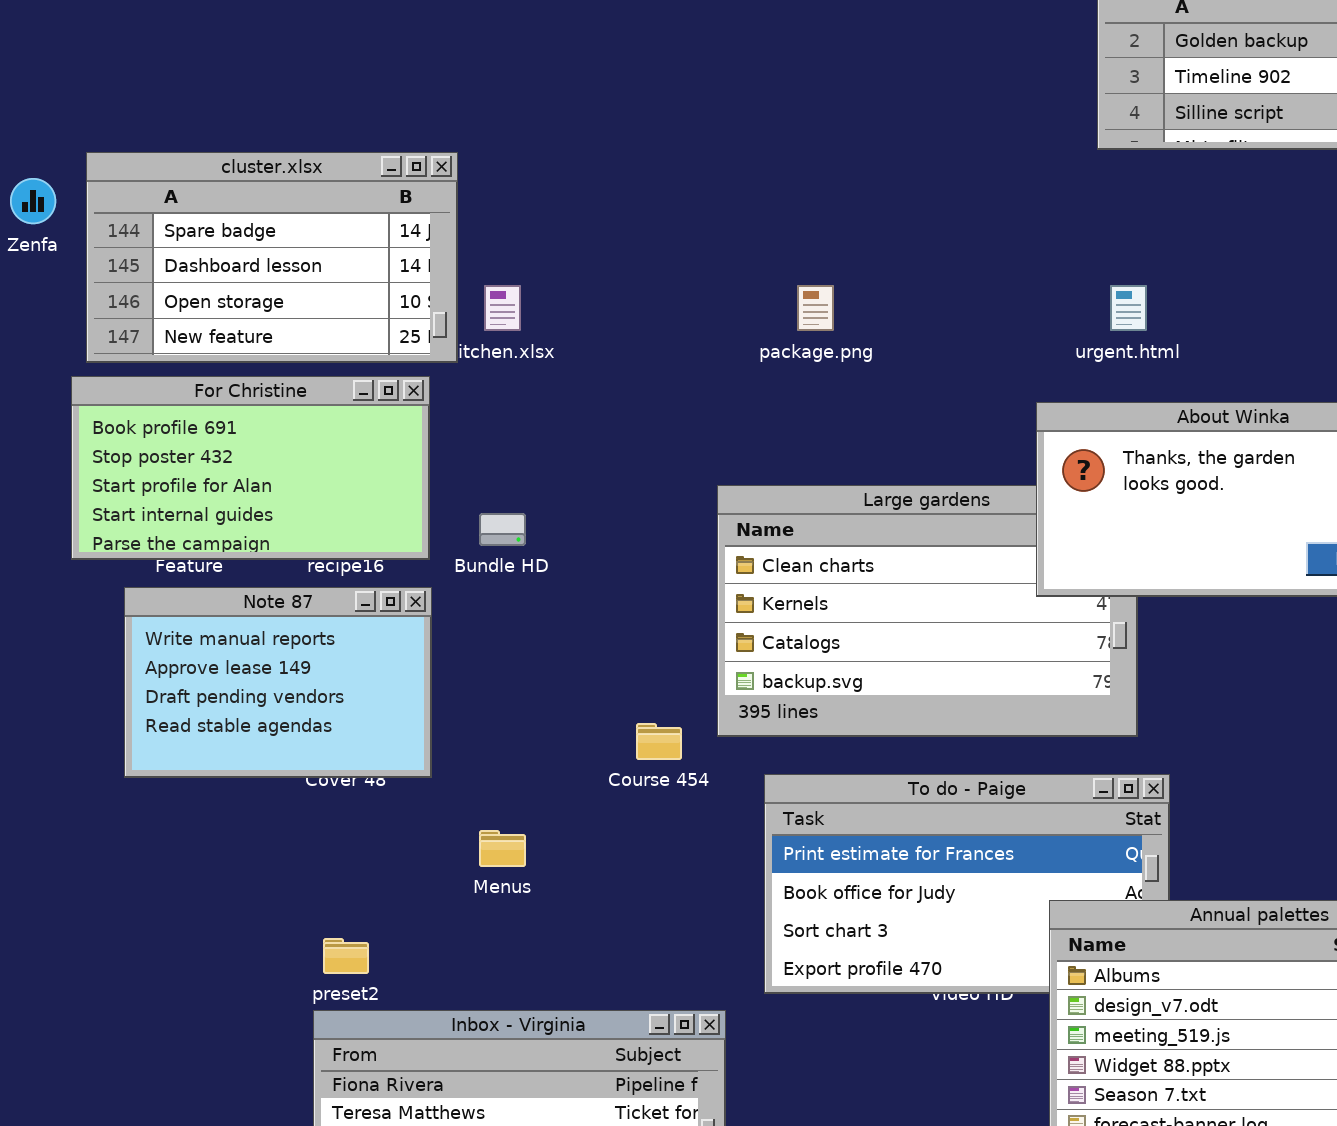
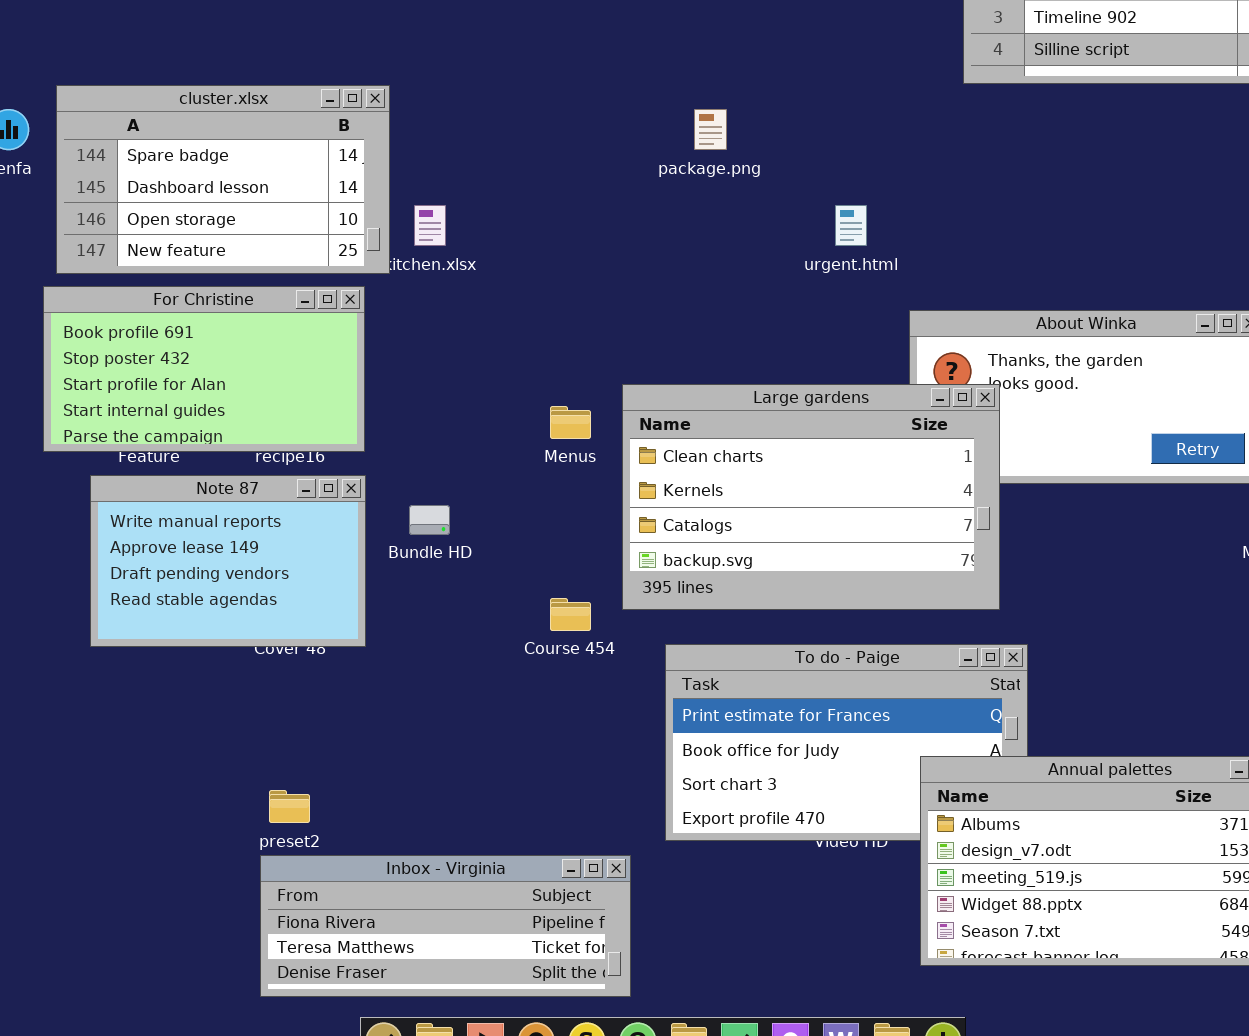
package.png: [797,285,834,331] -> [694,109,727,150], moved
urgent.html: [1110,285,1147,331] -> [835,205,867,246], moved
Large gardens: [717,485,1138,737] -> [622,384,1000,610], raised
Bundle HD: [479,513,526,546] -> [409,505,450,535], moved
Menus: [479,830,526,867] -> [550,406,591,439], moved

